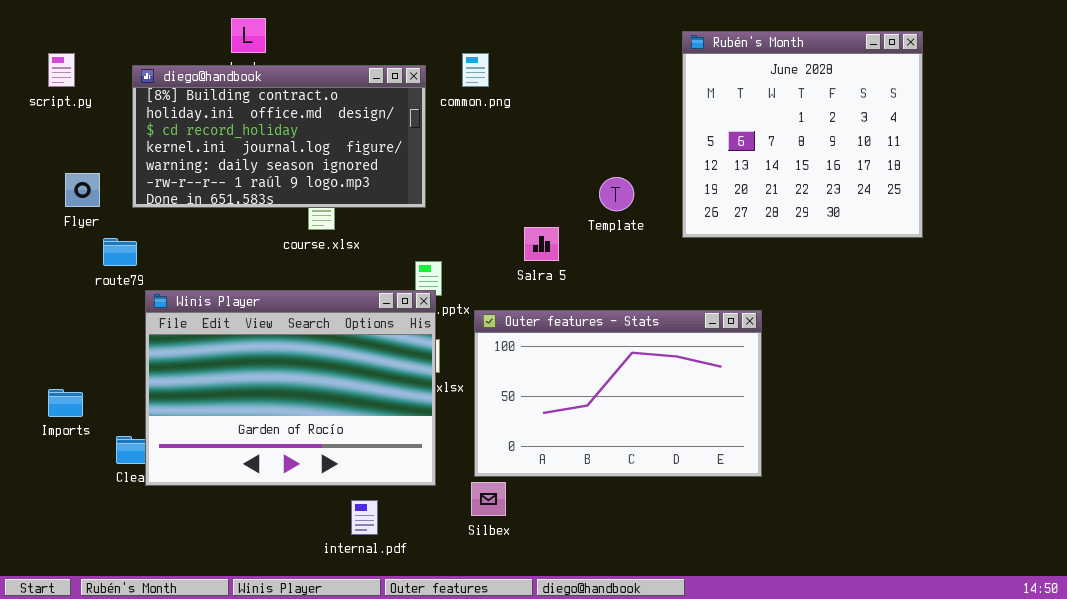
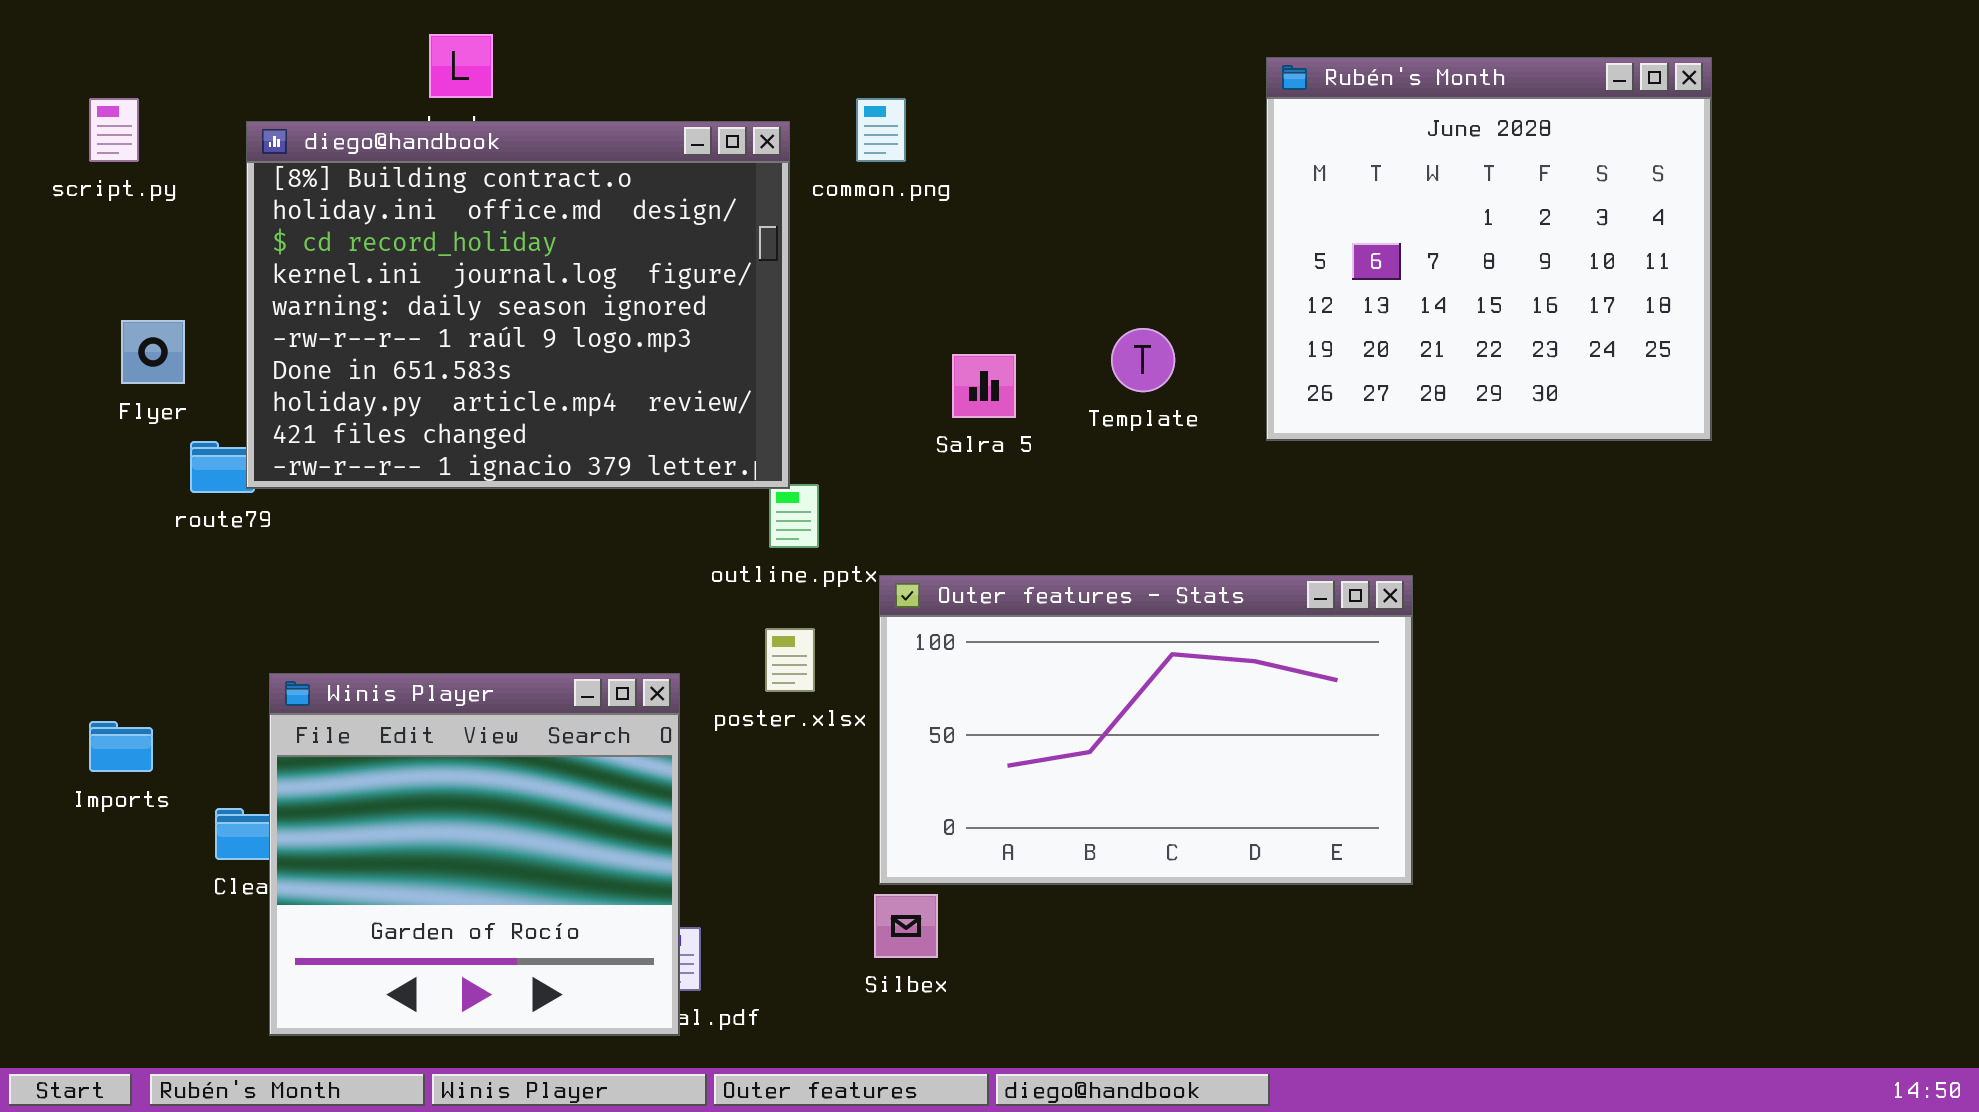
diego@handbook: [132,65,426,208] -> [246,121,790,489], resized
Salra 5: [524,227,559,261] -> [952,354,1016,418], moved
Winis Player: [145,290,436,486] -> [269,673,680,1036], moved, resized

